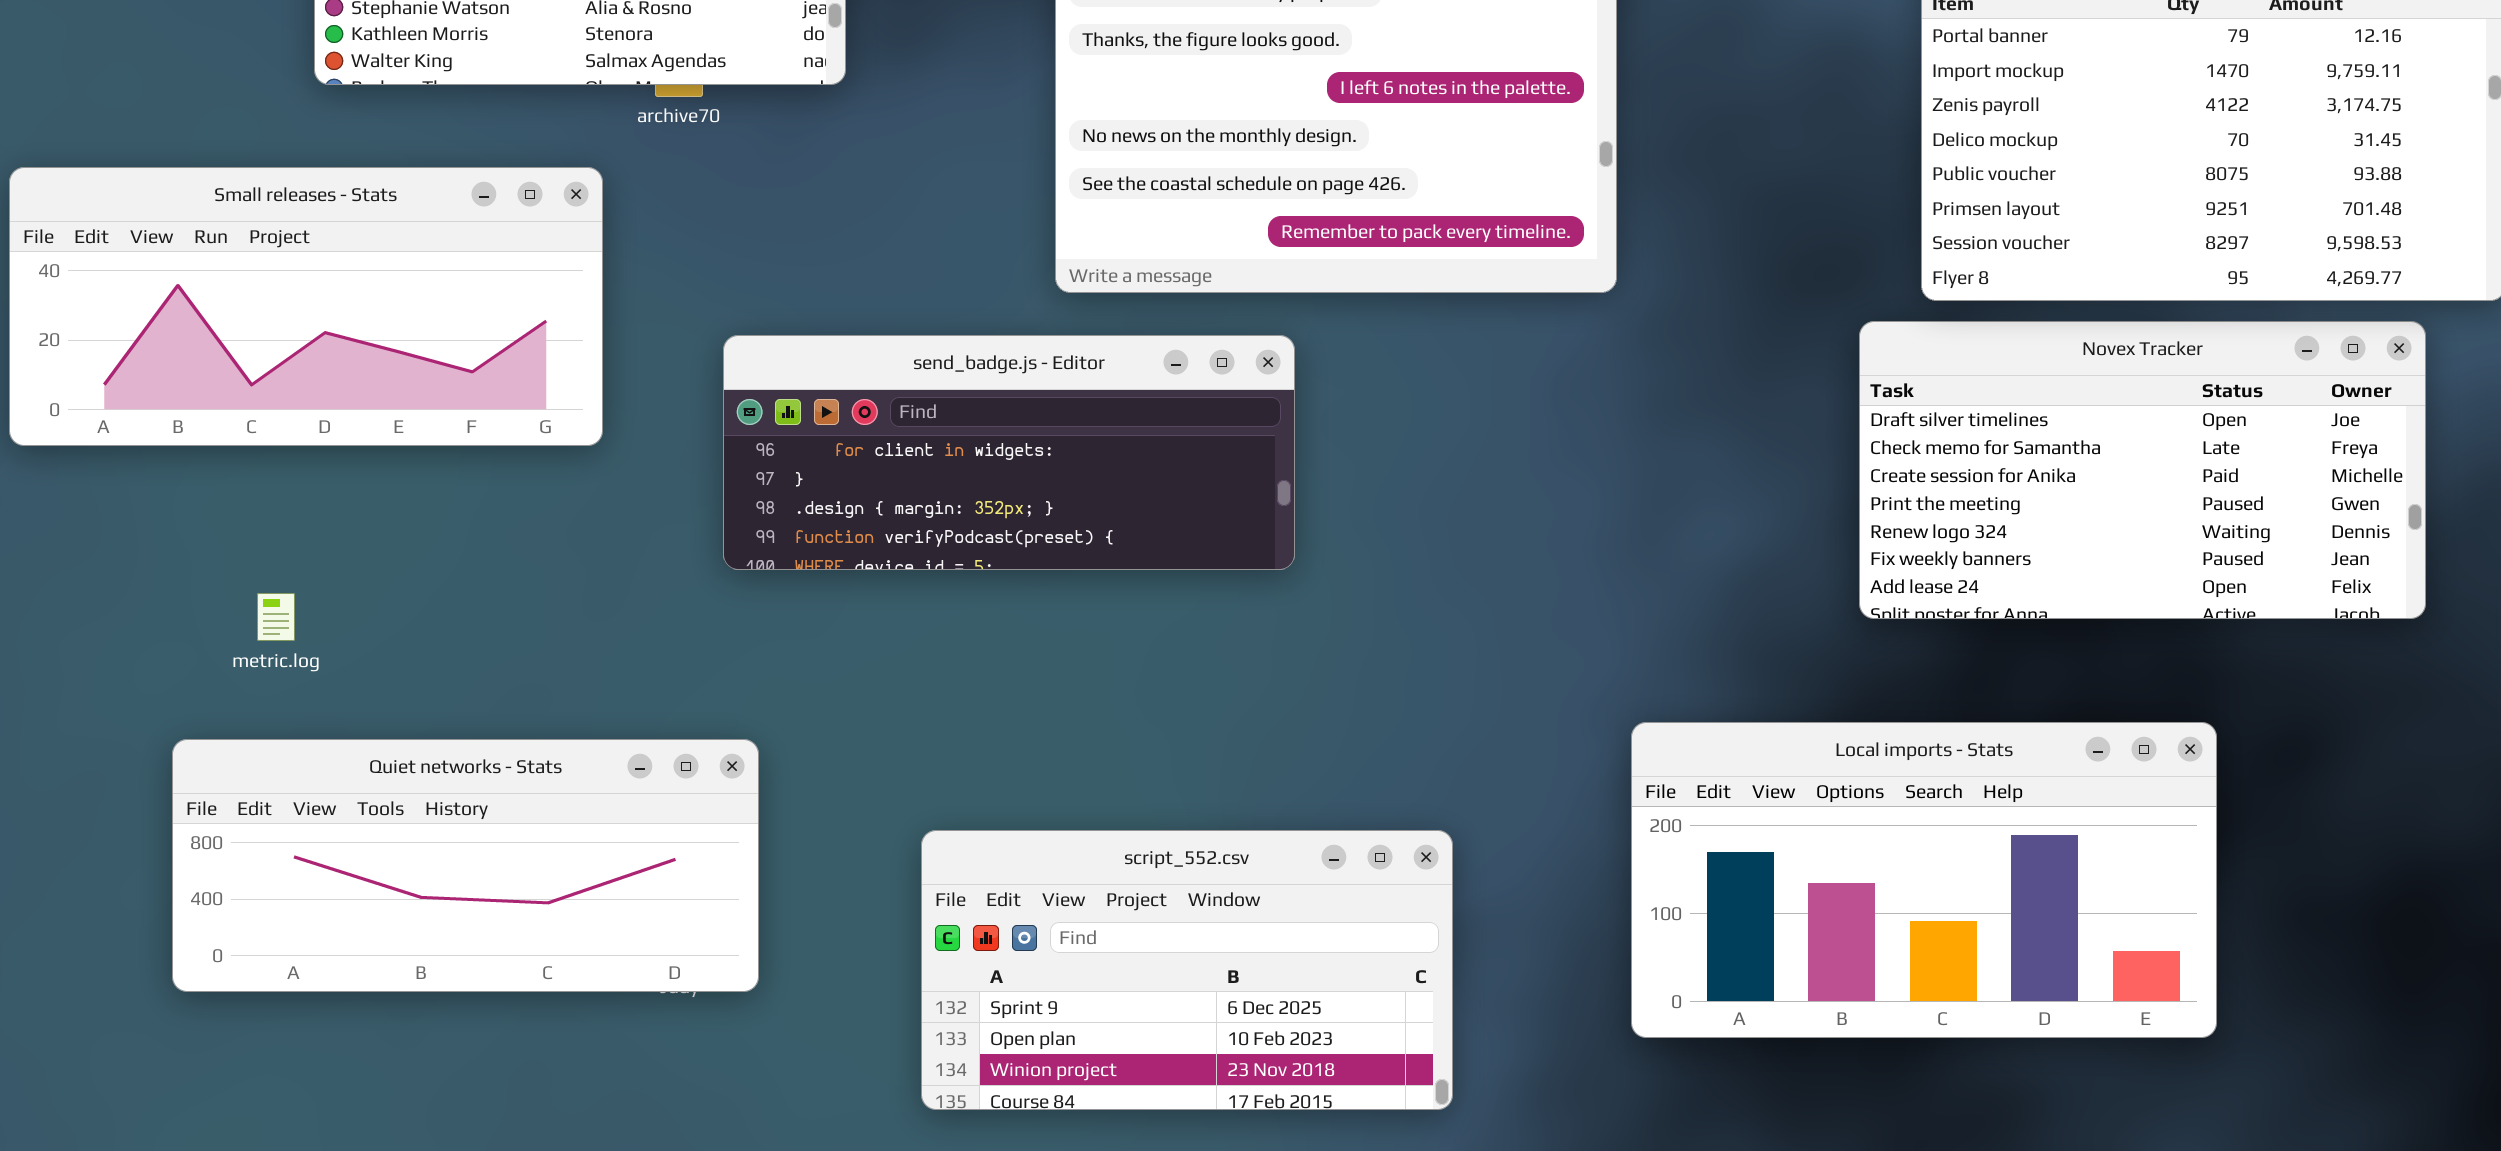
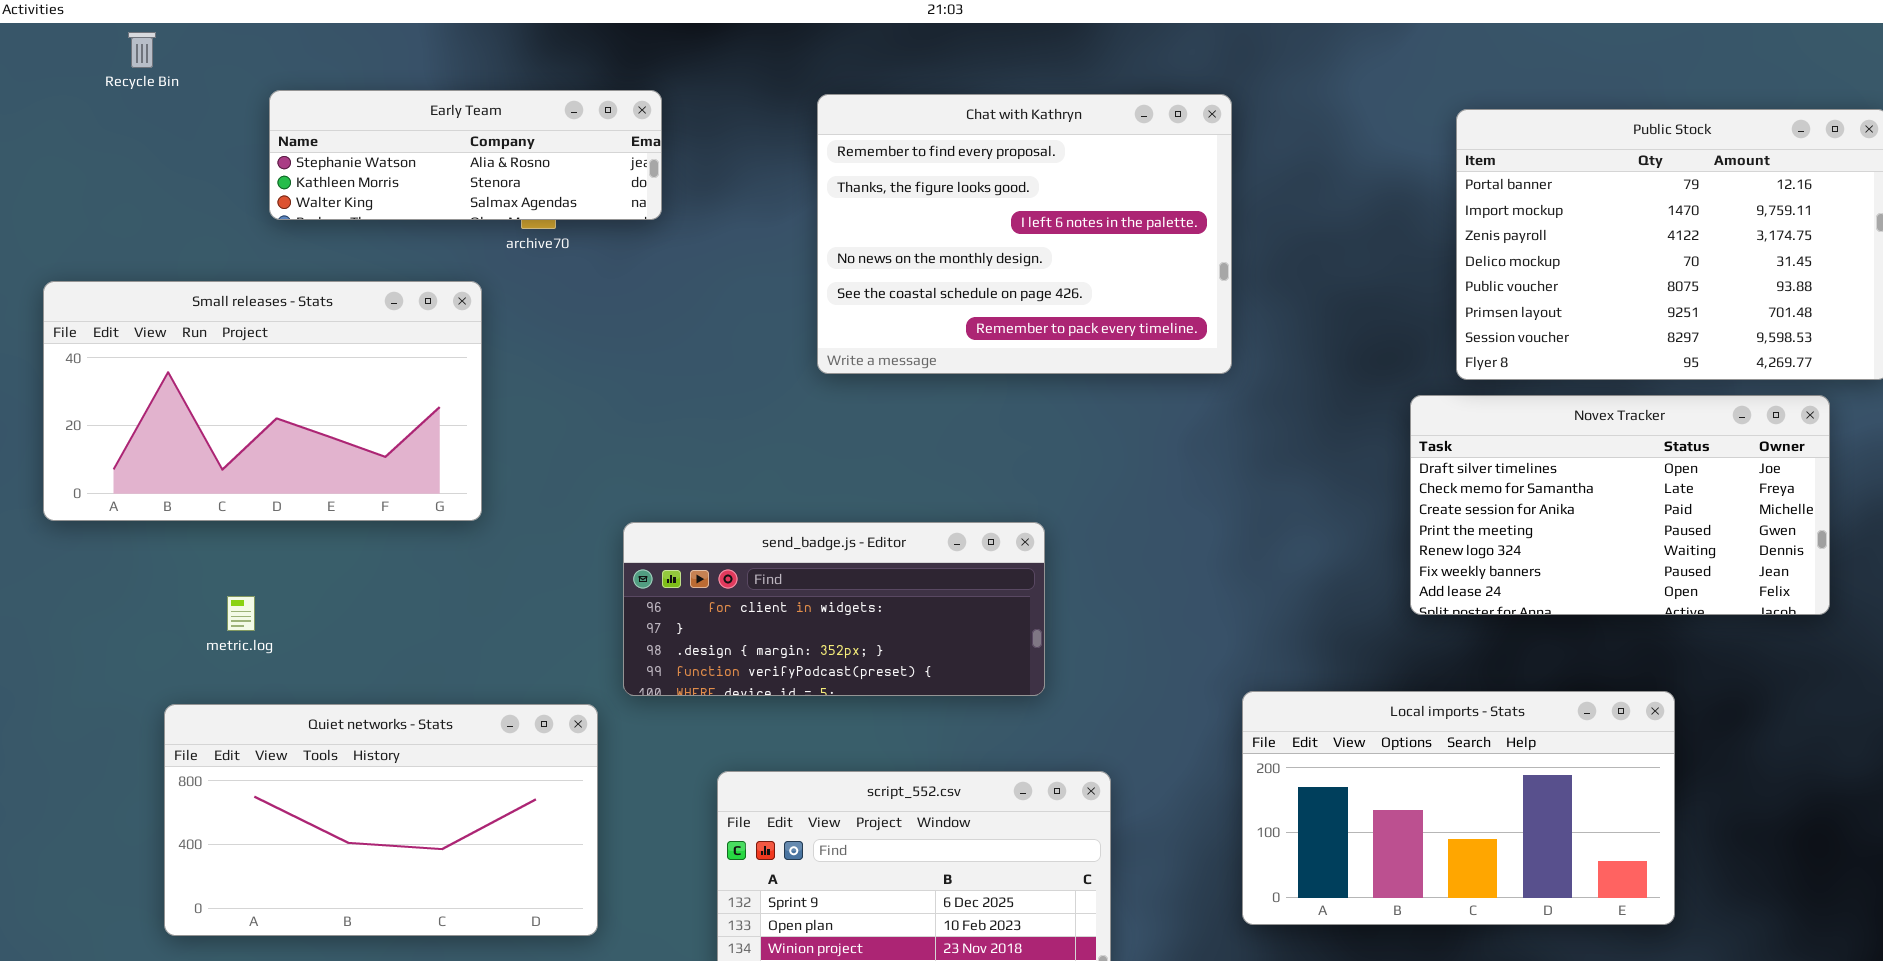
Small releases - Stats: [9,167,603,446] -> [43,281,482,521], resized
send_badge.js - Editor: [723,335,1295,570] -> [623,522,1045,696], moved
Quiet networks - Stats: [172,739,759,992] -> [164,704,598,936], resized

